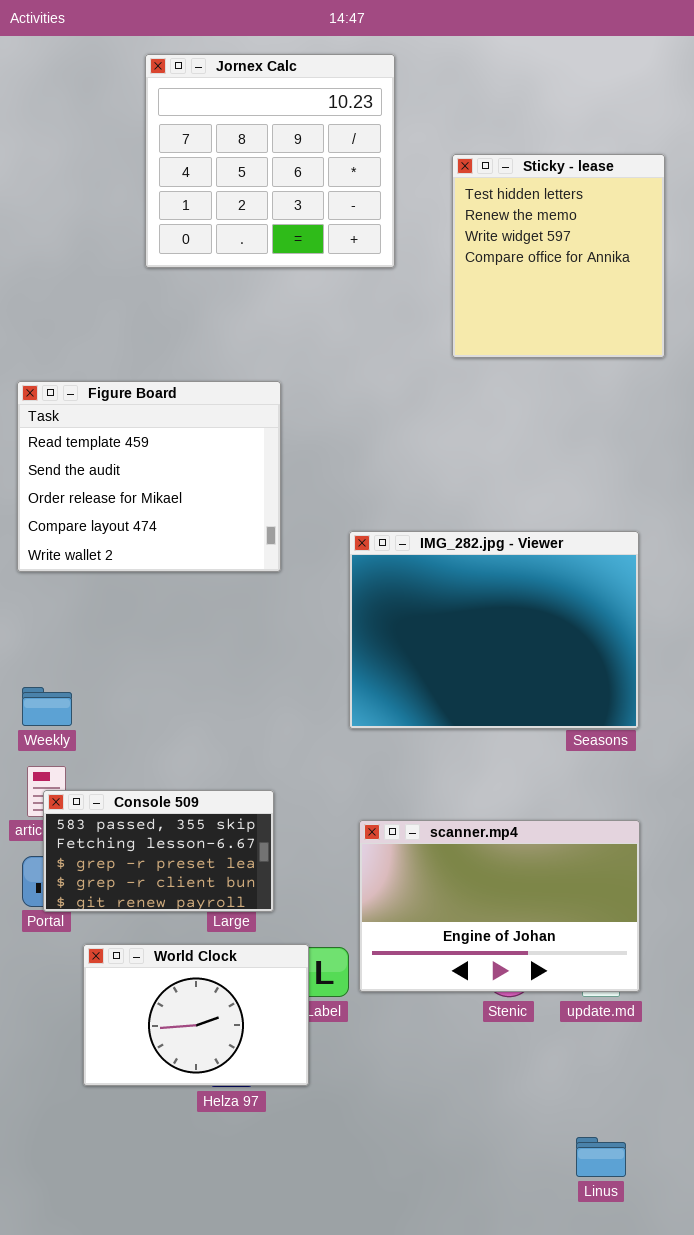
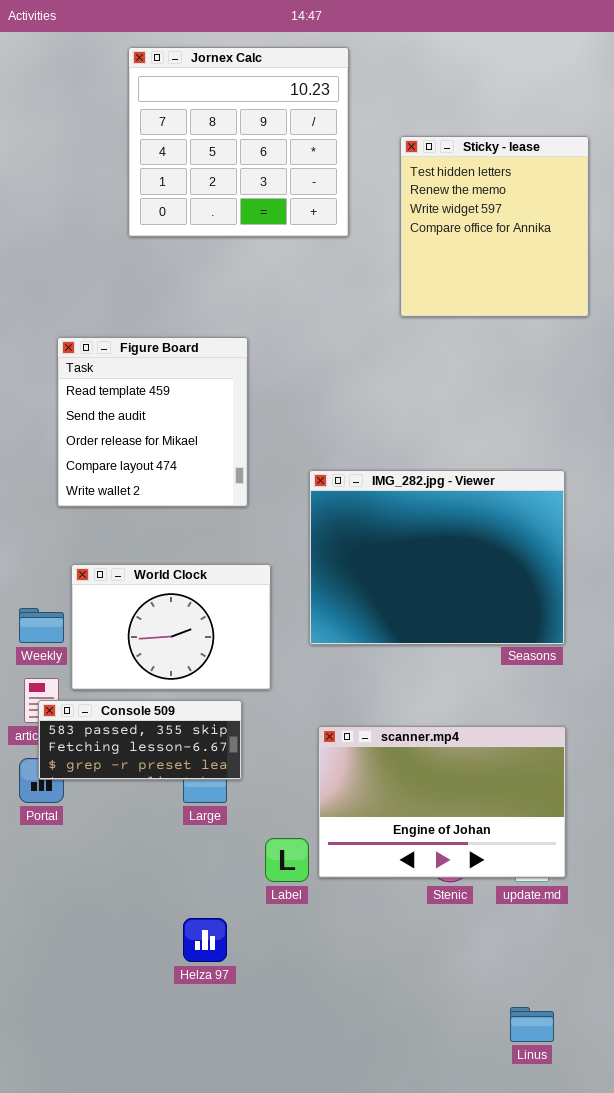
Figure Board: [17,381,281,572] -> [57,337,248,507], resized
Console 509: [43,790,274,912] -> [38,700,242,780], resized
World Clock: [83,944,309,1086] -> [71,564,271,690], moved

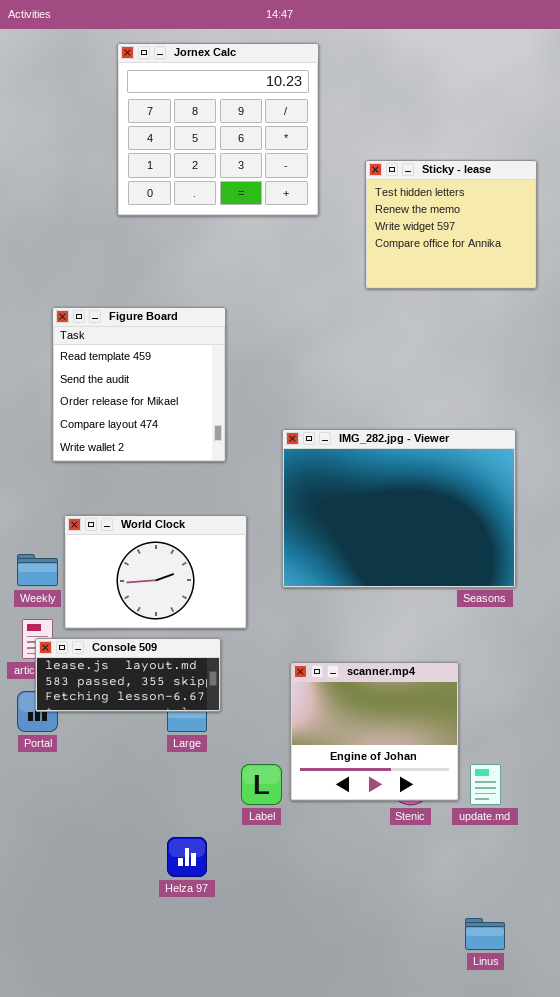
Sticky - lease: [400,136,589,317] -> [365,160,537,289], resized
Console 509: [38,700,242,780] -> [35,638,221,712], scrolled up 1 row
scanner.mp4: [318,726,566,878] -> [290,662,459,801], resized

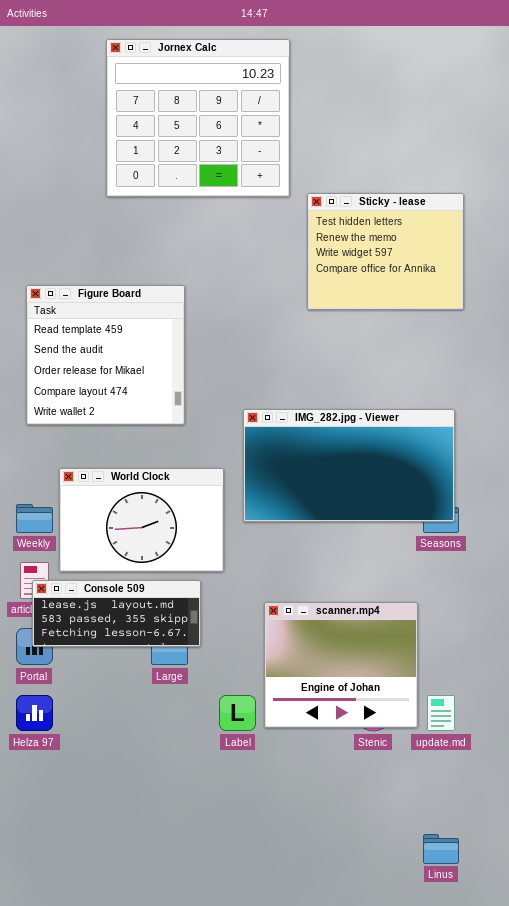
Sticky - lease: [365,160,537,289] -> [307,193,464,310], moved
Figure Board: [52,307,226,462] -> [26,285,185,425], moved
IMG_282.jpg - Viewer: [282,429,516,588] -> [243,409,455,522], moved, resized
Helza 97: [167,837,207,877] -> [16,695,53,731], moved

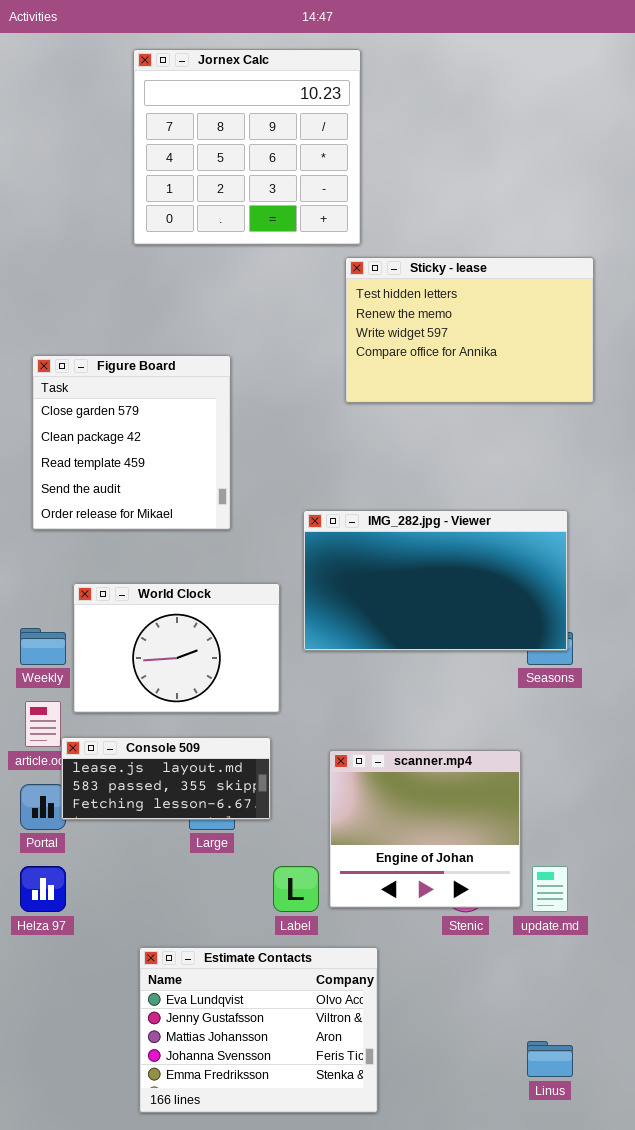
Sticky - lease: [307,193,464,310] -> [345,257,594,403], moved, resized
Figure Board: [26,285,185,425] -> [32,355,231,530], scrolled up 2 rows
Console 509: [32,580,201,647] -> [61,737,271,820], moved
Estimate Contacts: none -> [139,947,378,1113], opened

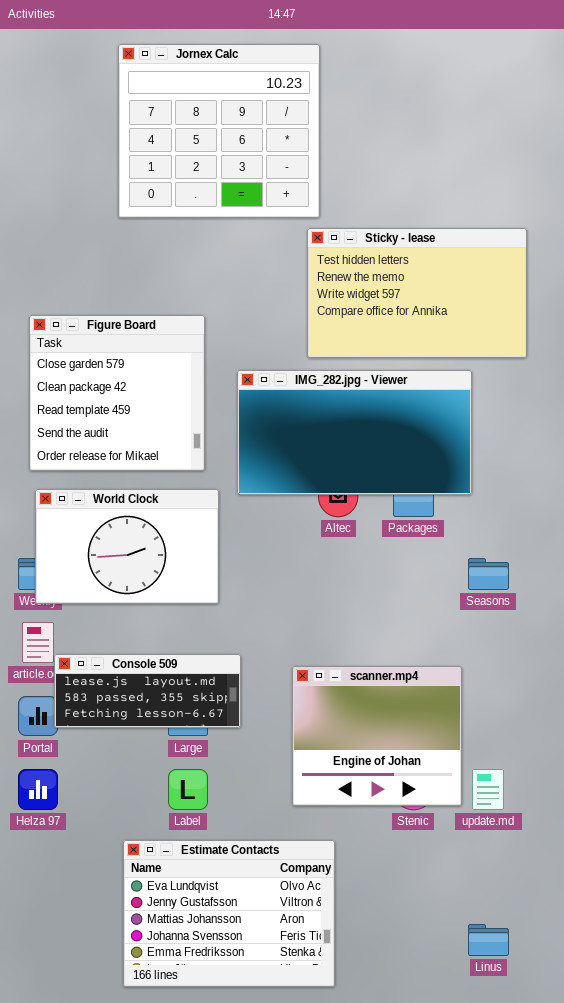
IMG_282.jpg - Viewer: [303,510,568,651] -> [237,370,472,495], moved
World Clock: [73,583,280,713] -> [35,489,219,604], moved
Label: [273,866,319,912] -> [168,769,208,810], moved

